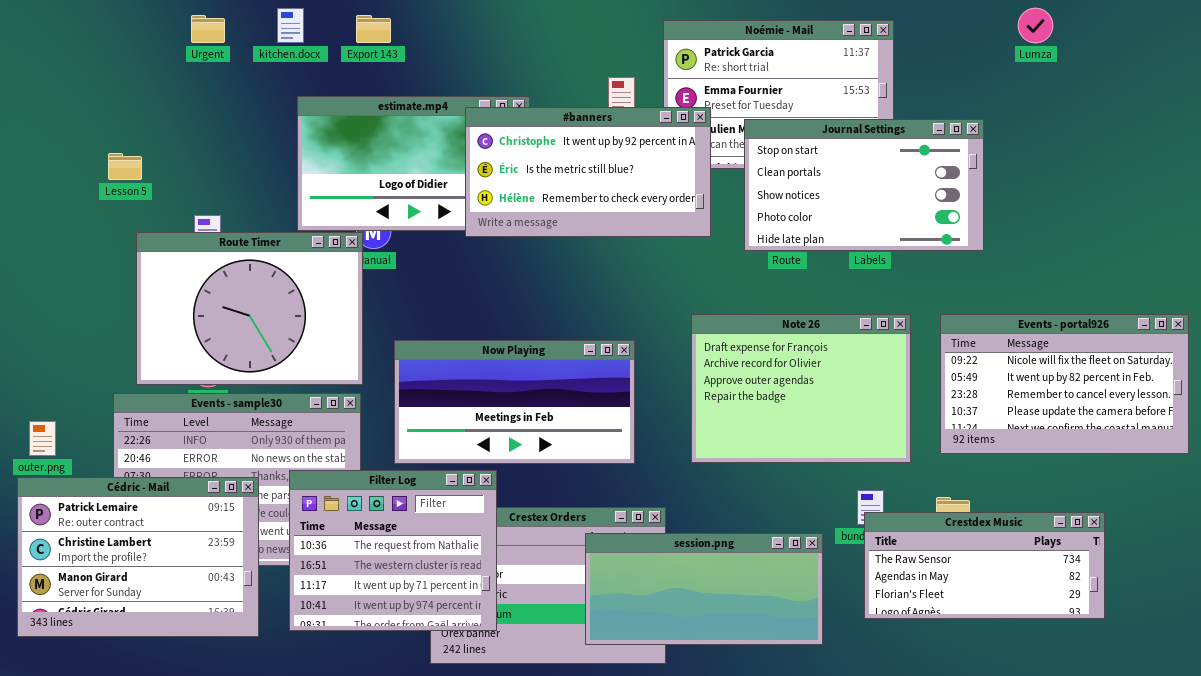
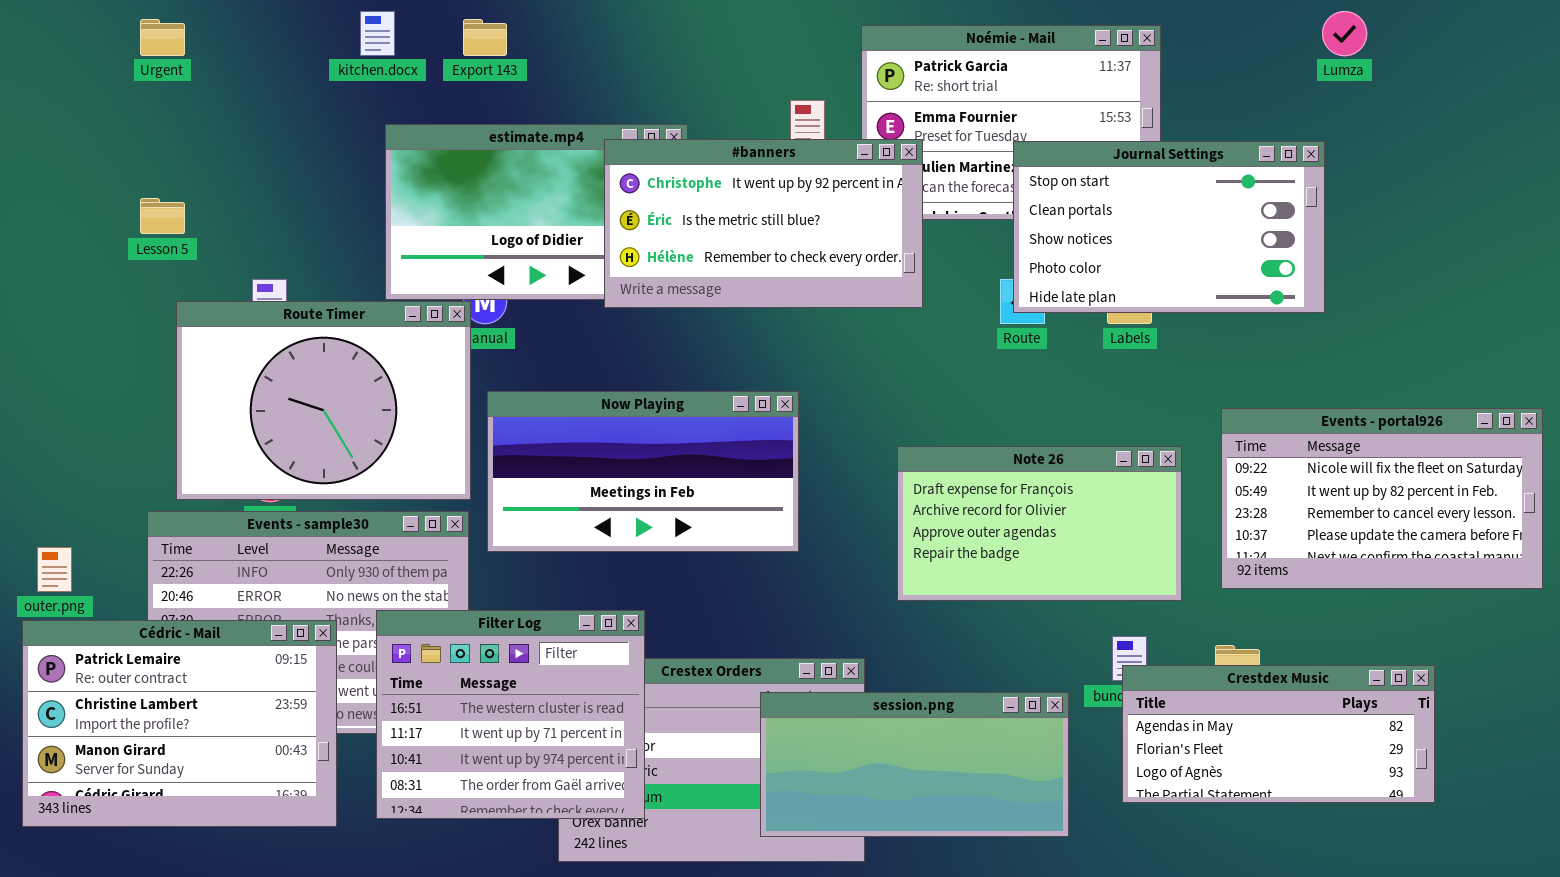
Urgent: [191,15,225,43] -> [140,19,185,56], moved
Journal Settings: [744,119,984,251] -> [1013,141,1325,313], moved
Note 26: [691,314,911,463] -> [897,446,1182,601], resized
Now Playing: [394,340,635,464] -> [487,391,799,552], moved
Filter Log: [289,470,497,631] -> [376,610,645,819], scrolled down 1 row
Crestdex Music: [864,512,1105,619] -> [1122,665,1435,803], scrolled down 1 row

